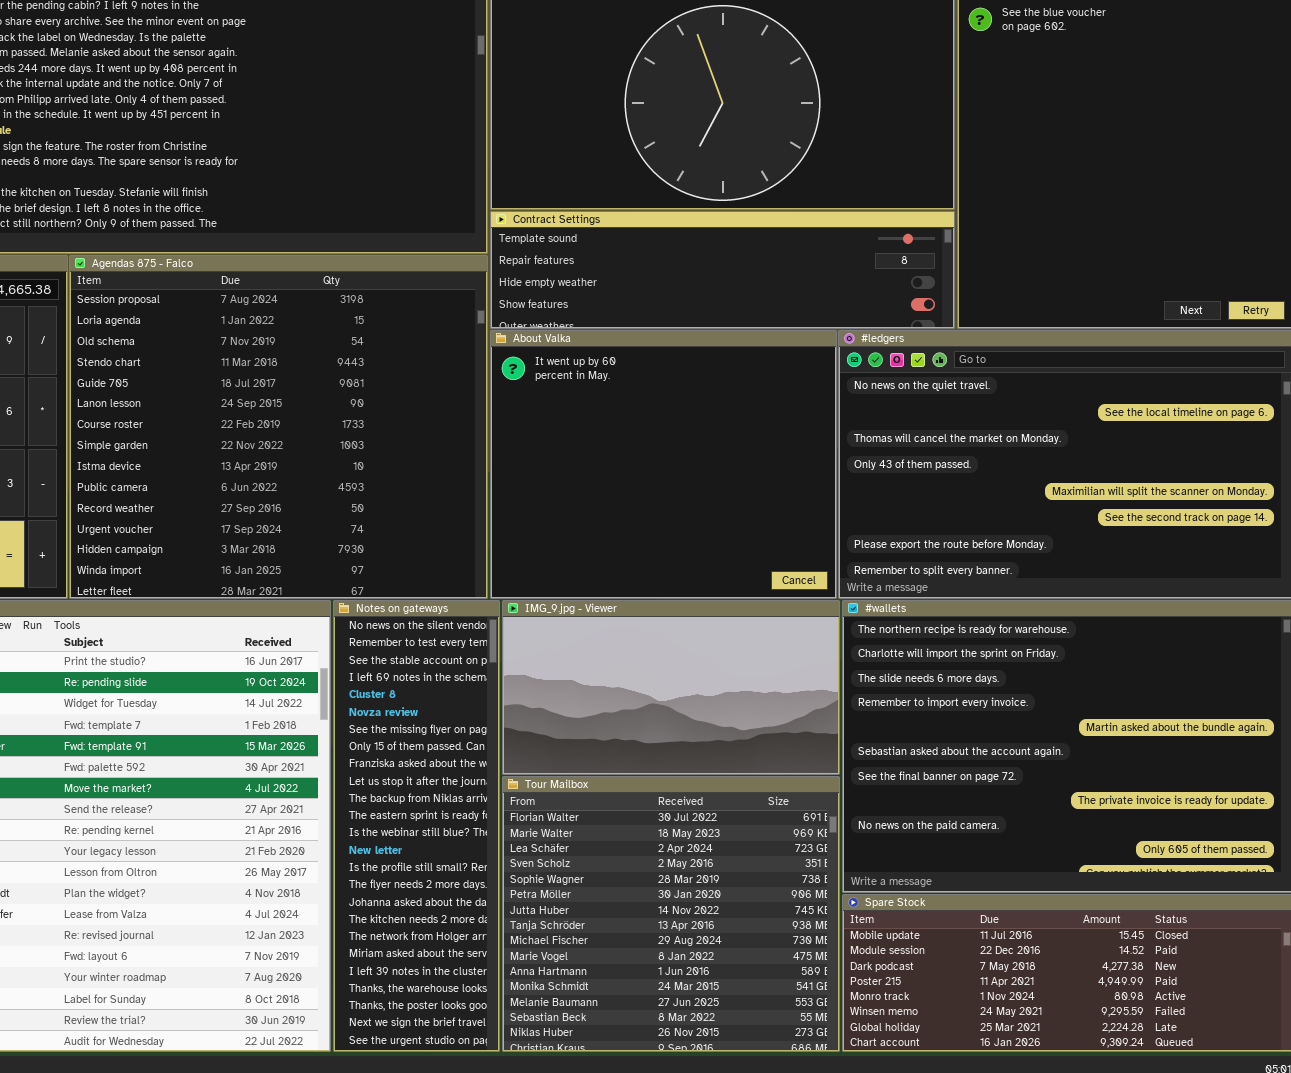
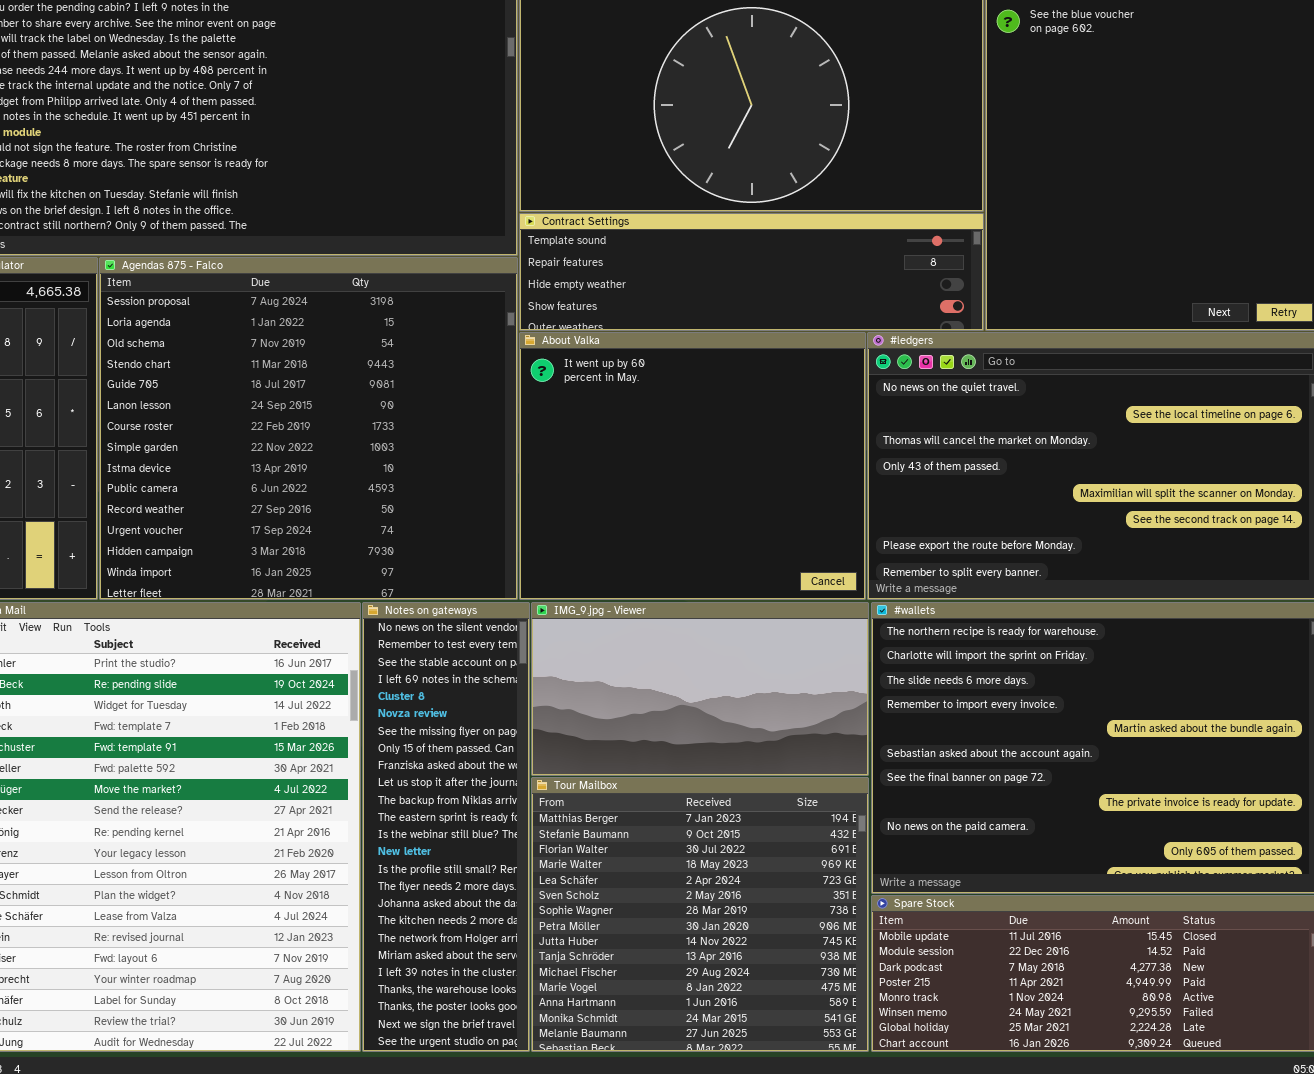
Tour Mailbox: [502,776,840,1052] -> [531,777,869,1052], scrolled up 2 rows

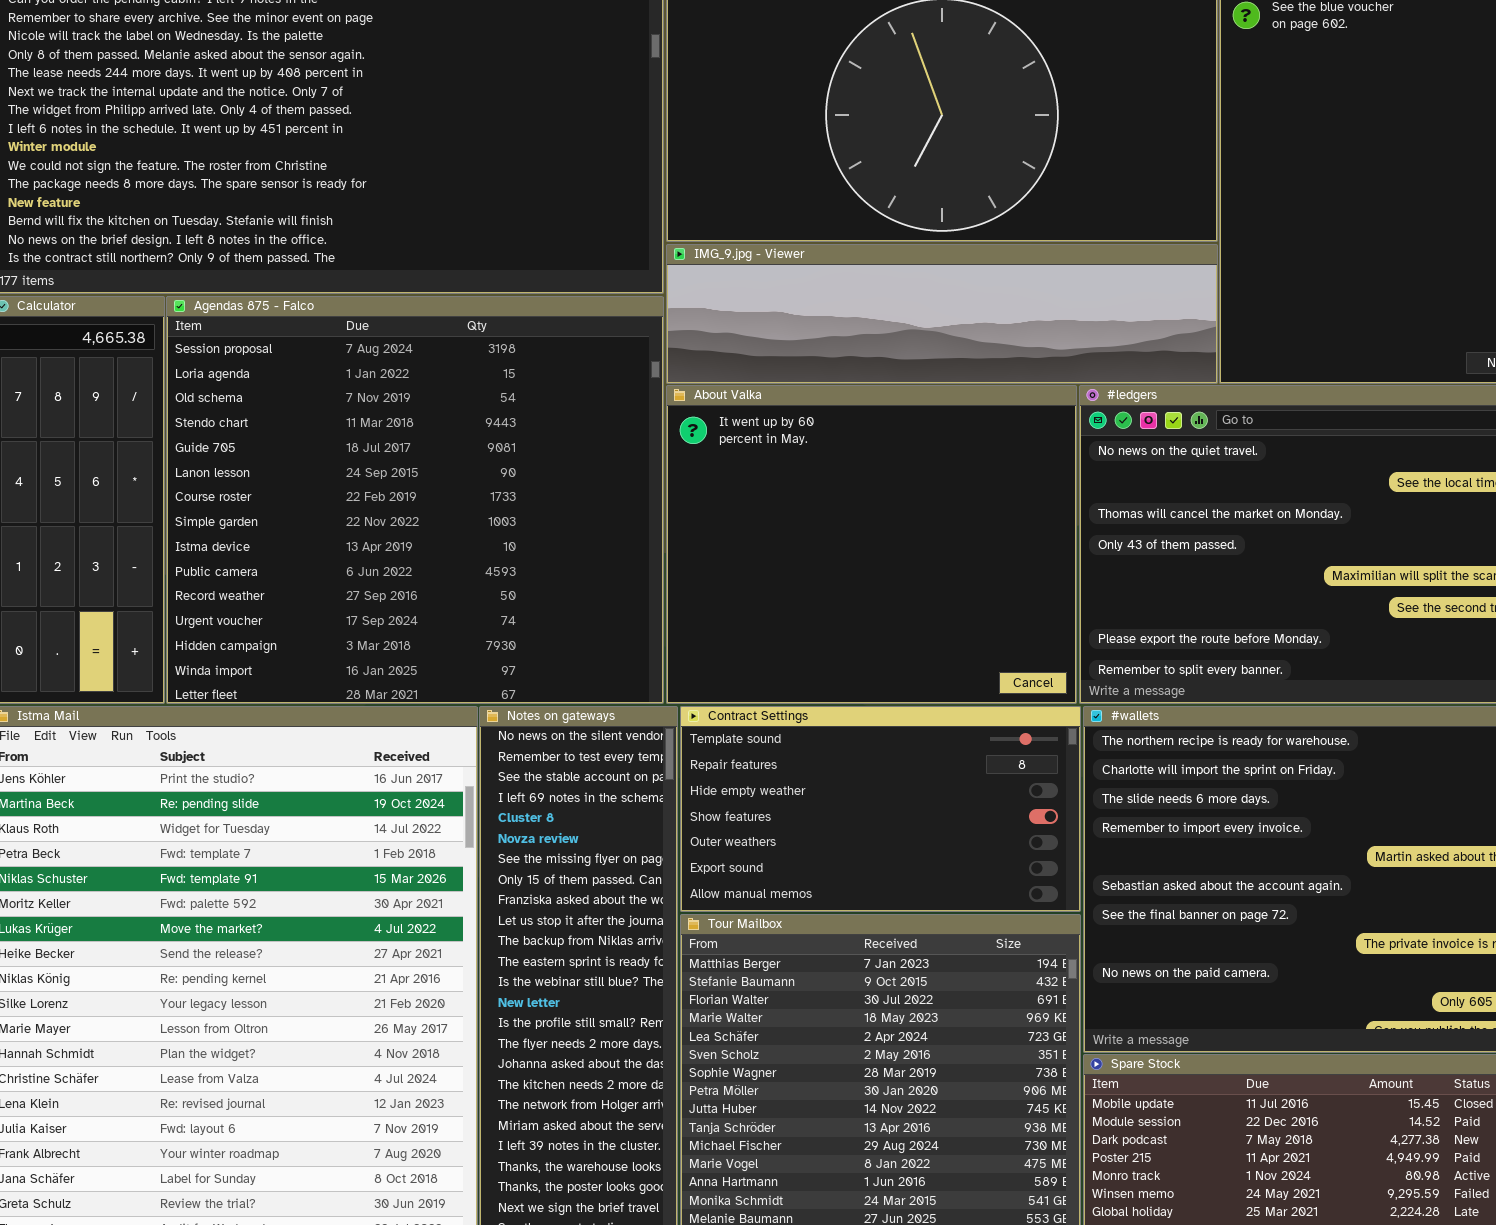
Contract Settings: [519,213,984,331] -> [680,706,1081,912], moved, resized
IMG_9.jpg - Viewer: [531,602,869,776] -> [666,244,1218,384], moved, resized

